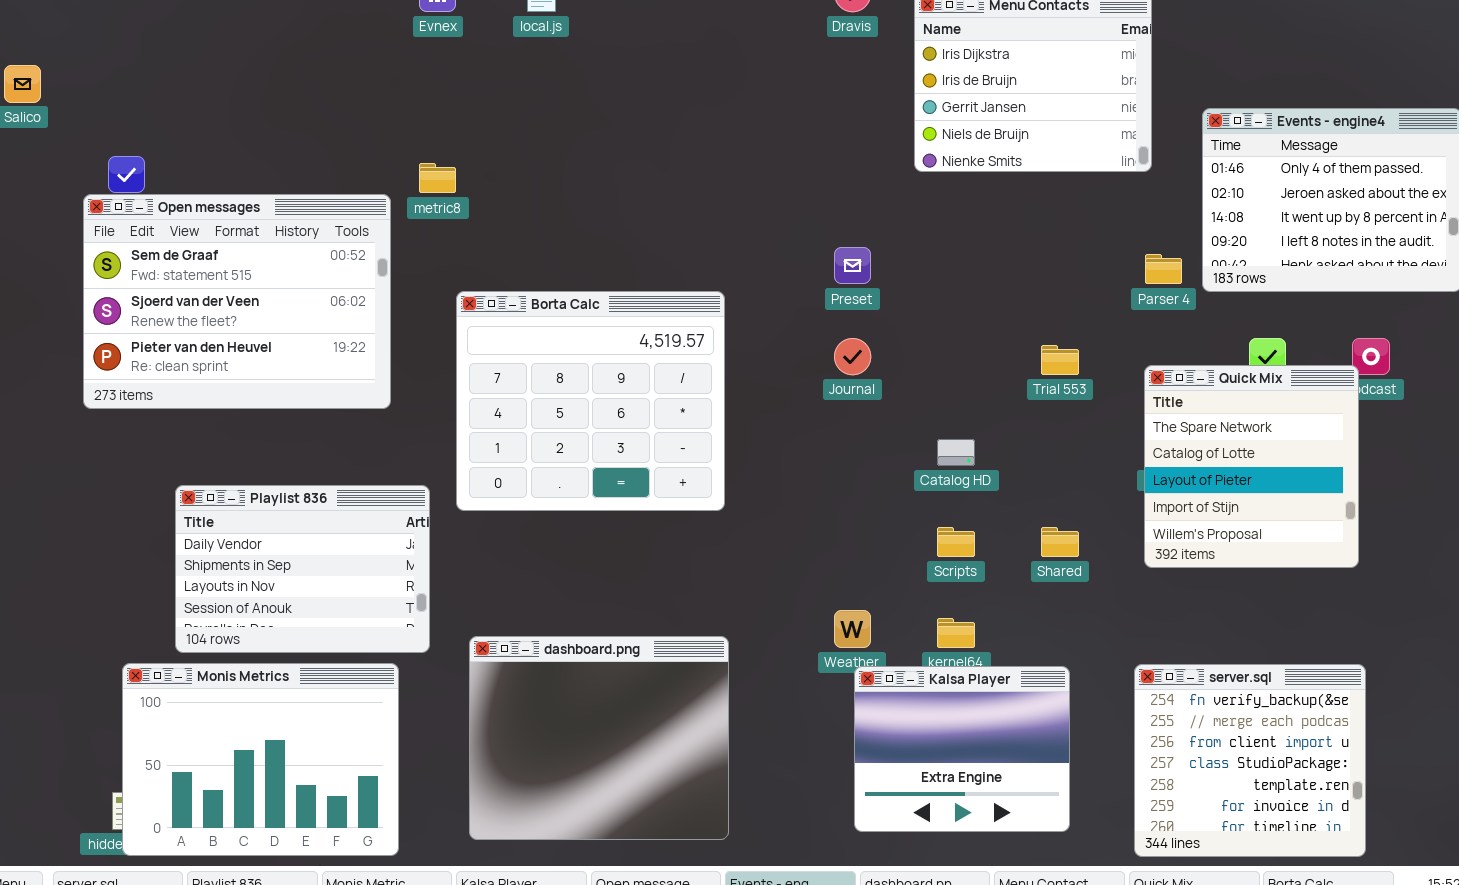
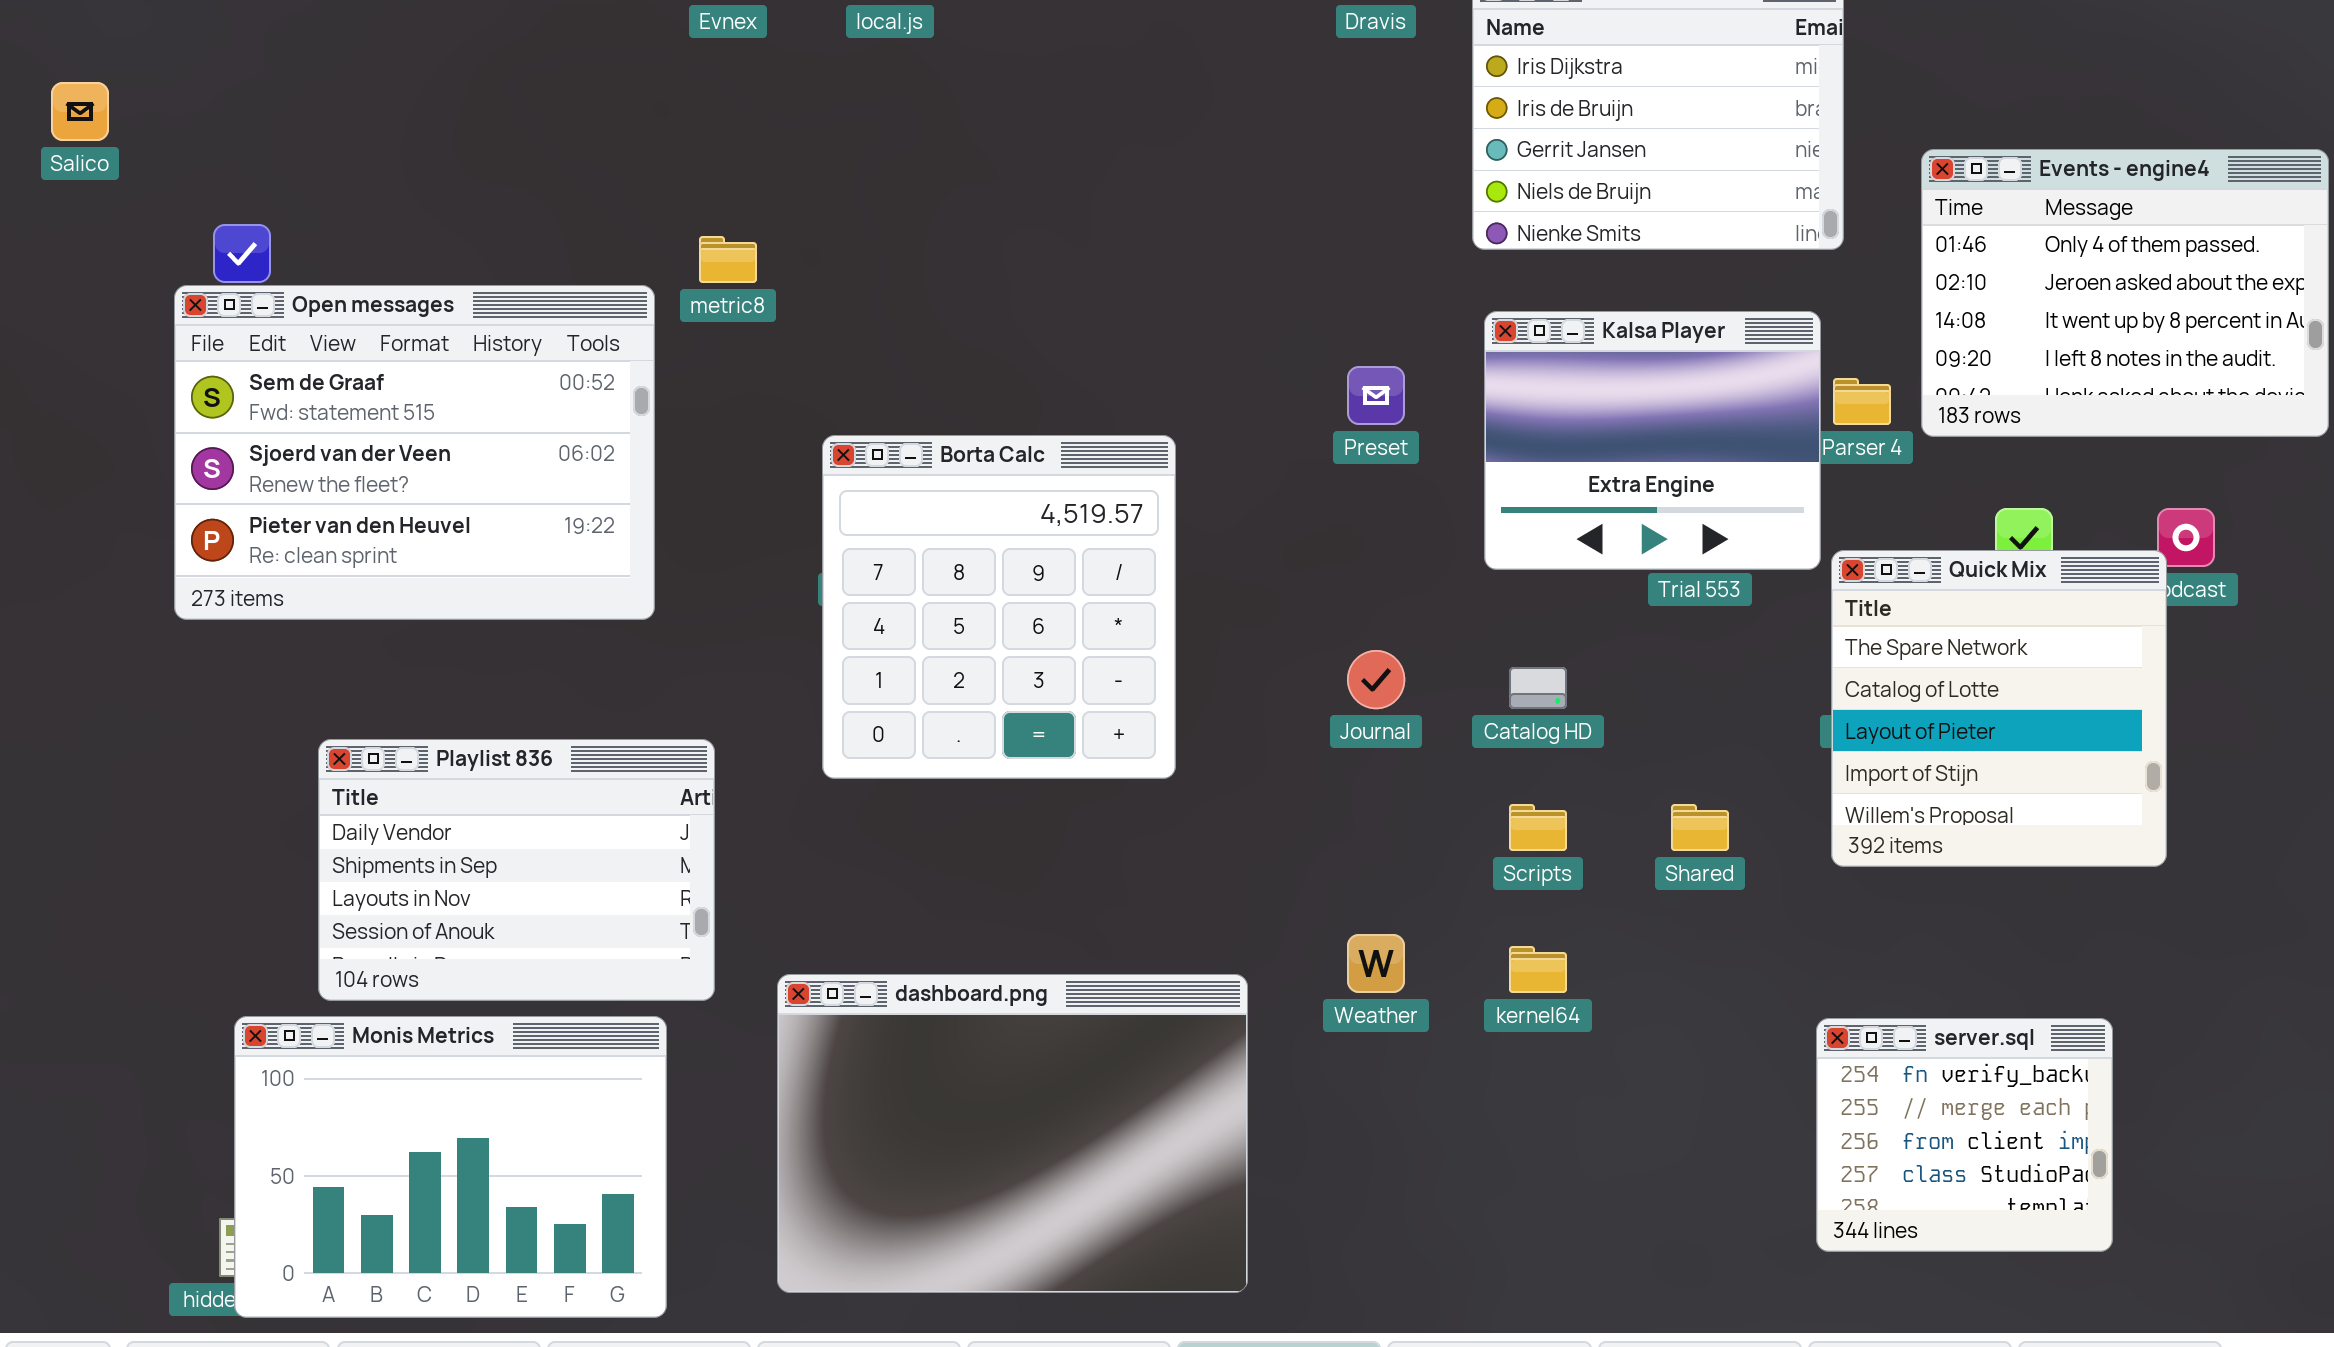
Borta Calc: [456,291,725,511] -> [822,435,1176,779], resized
Journal: [834,338,871,375] -> [1347,650,1405,709], moved
dashboard.png: [469,636,729,840] -> [777,974,1248,1293], resized
server.sql: [1134,664,1366,857] -> [1816,1018,2113,1252], resized
Kalsa Player: [854,666,1070,832] -> [1484,311,1821,570], moved

